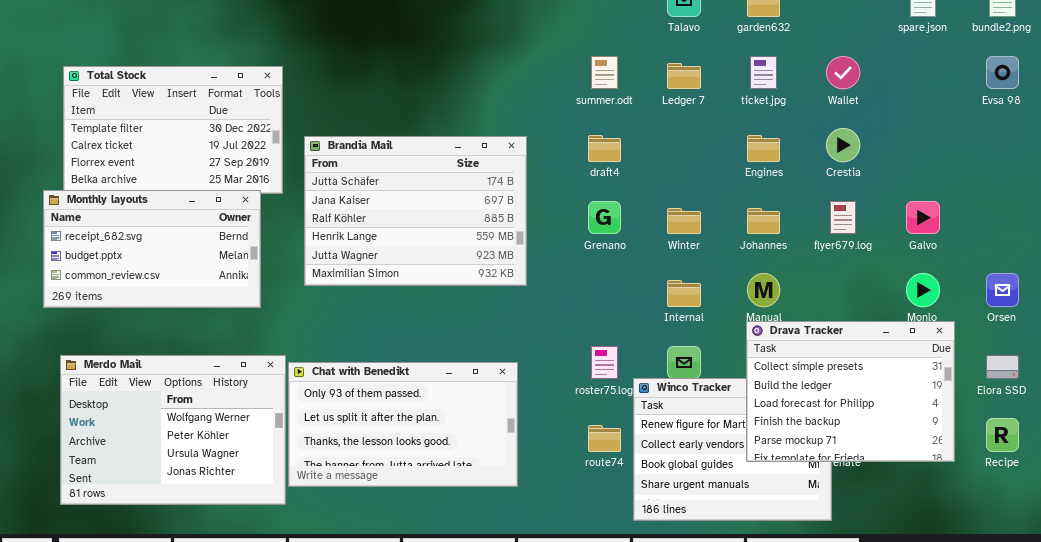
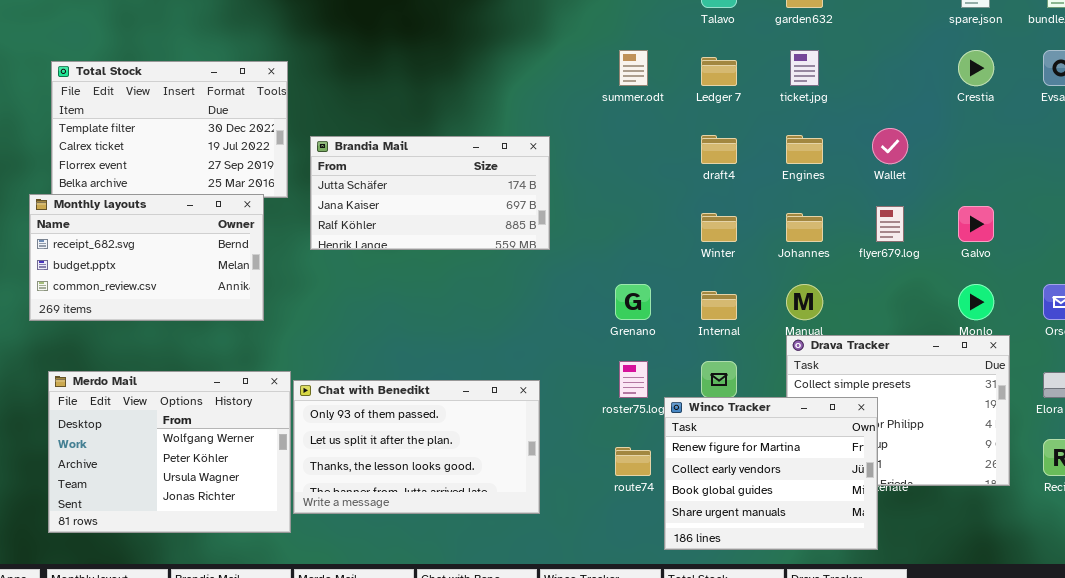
Wallet: [826,56,860,89] -> [872,128,908,164], moved
Crestia: [826,128,860,162] -> [958,50,994,86], moved
draft4: [588,135,621,162] -> [701,135,737,164], moved
Brandia Mail: [304,136,527,286] -> [310,136,550,250], resized
Grenano: [588,201,621,234] -> [615,284,651,320], moved
Winco Tracker: [633,378,832,521] -> [664,397,878,550], raised

